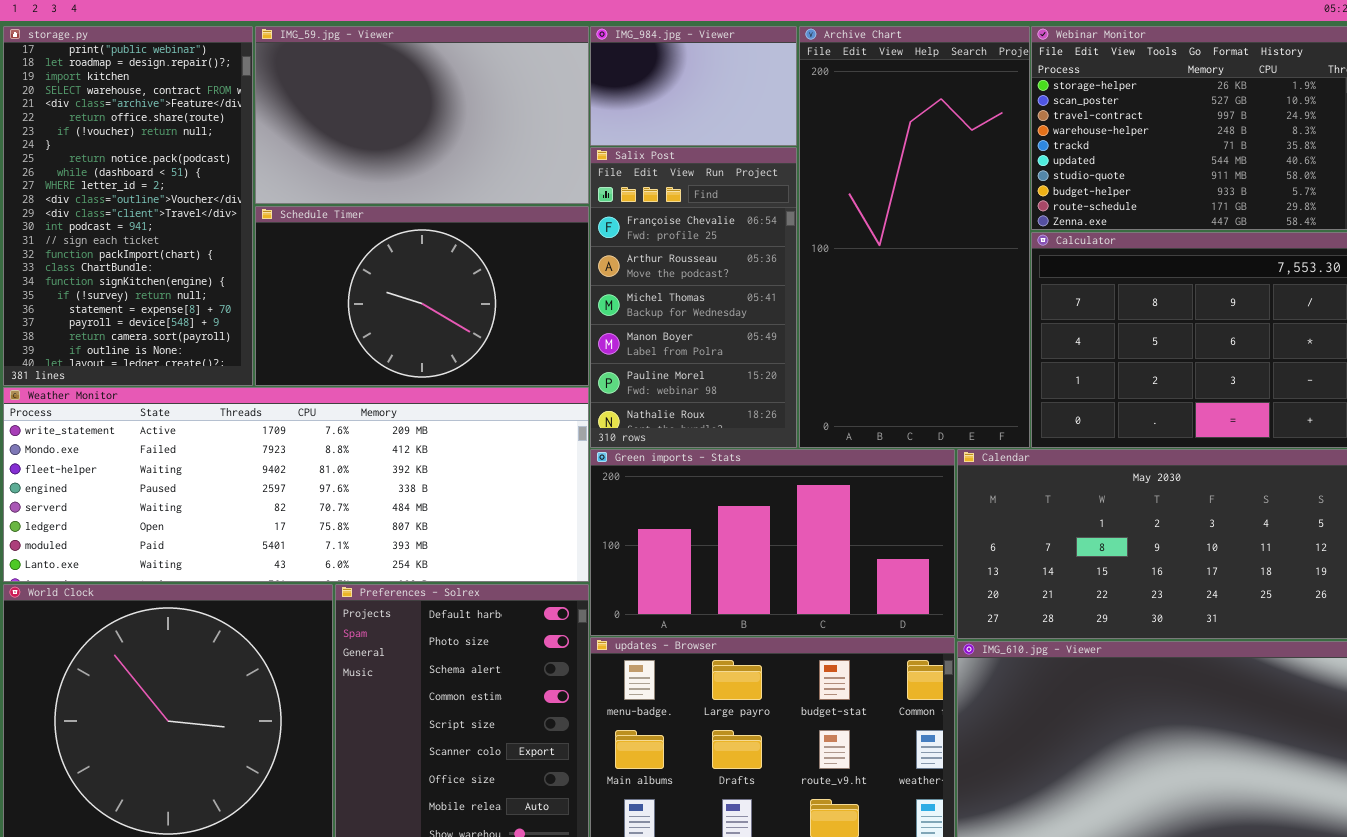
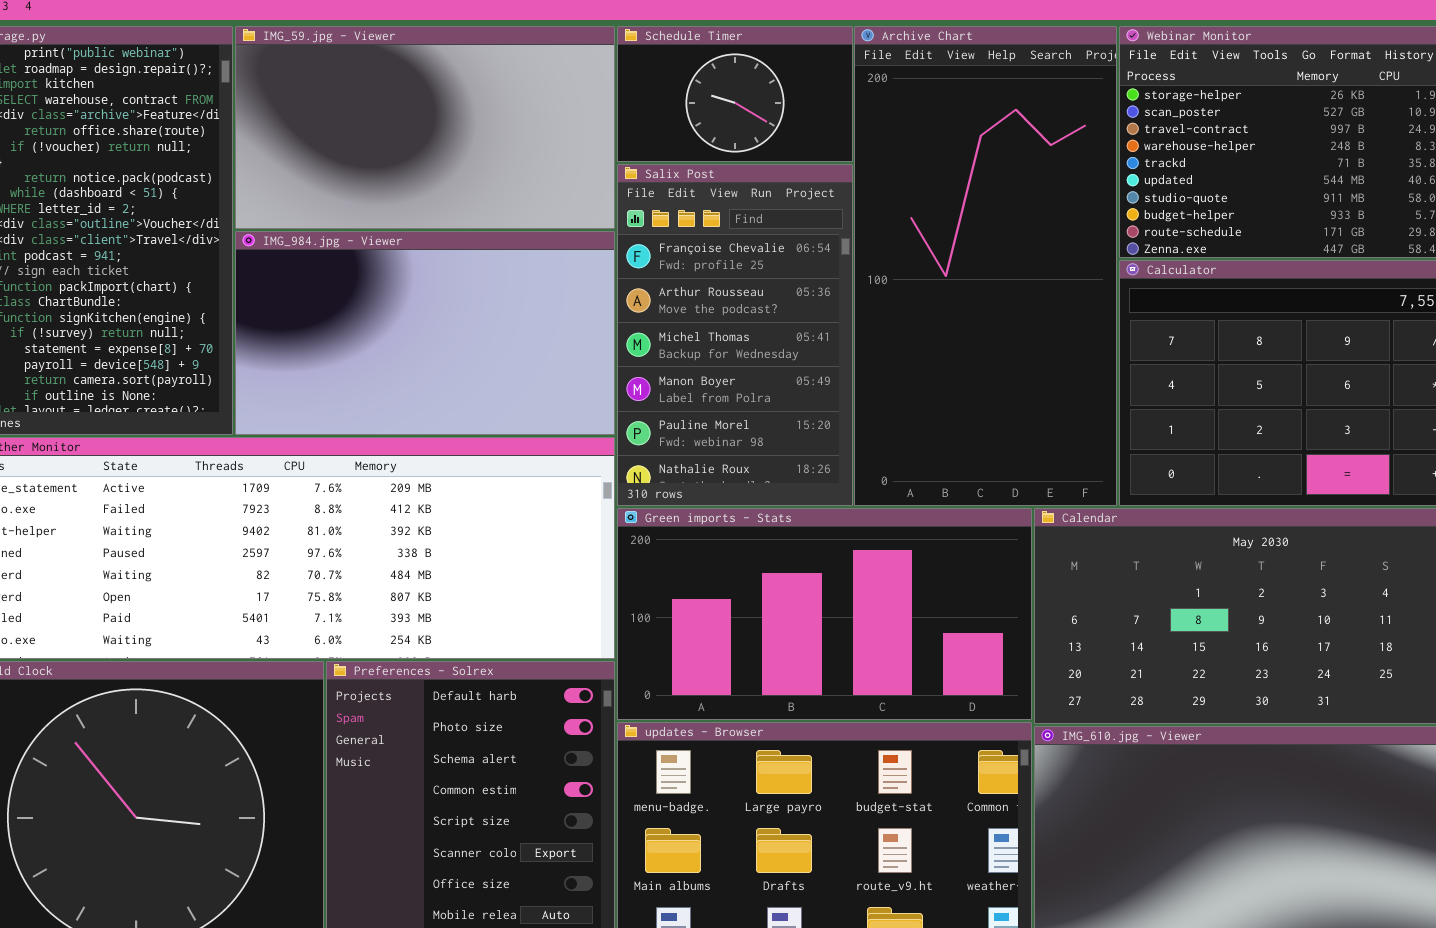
IMG_984.jpg - Viewer: [590,26,797,146] -> [235,231,615,435], moved, resized
Schedule Timer: [255,206,589,386] -> [617,26,853,162], moved, resized

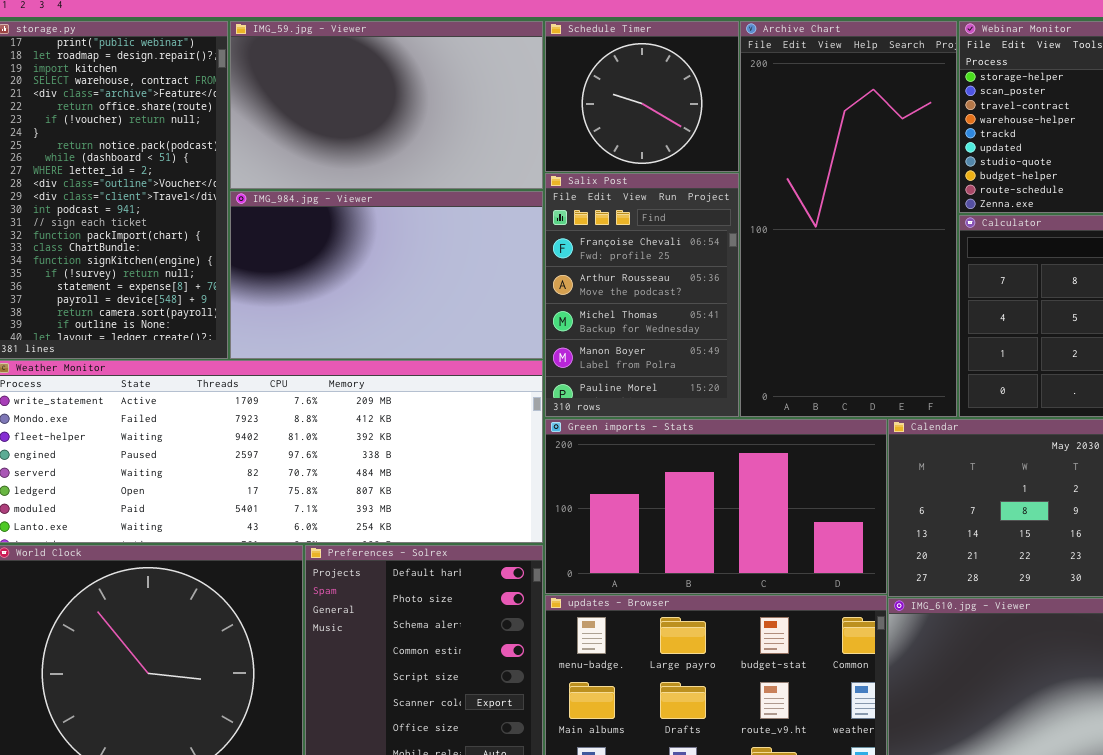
Schedule Timer: [617,26,853,162] -> [545,21,739,172], resized
Salix Post: [617,164,853,506] -> [545,173,739,417], resized

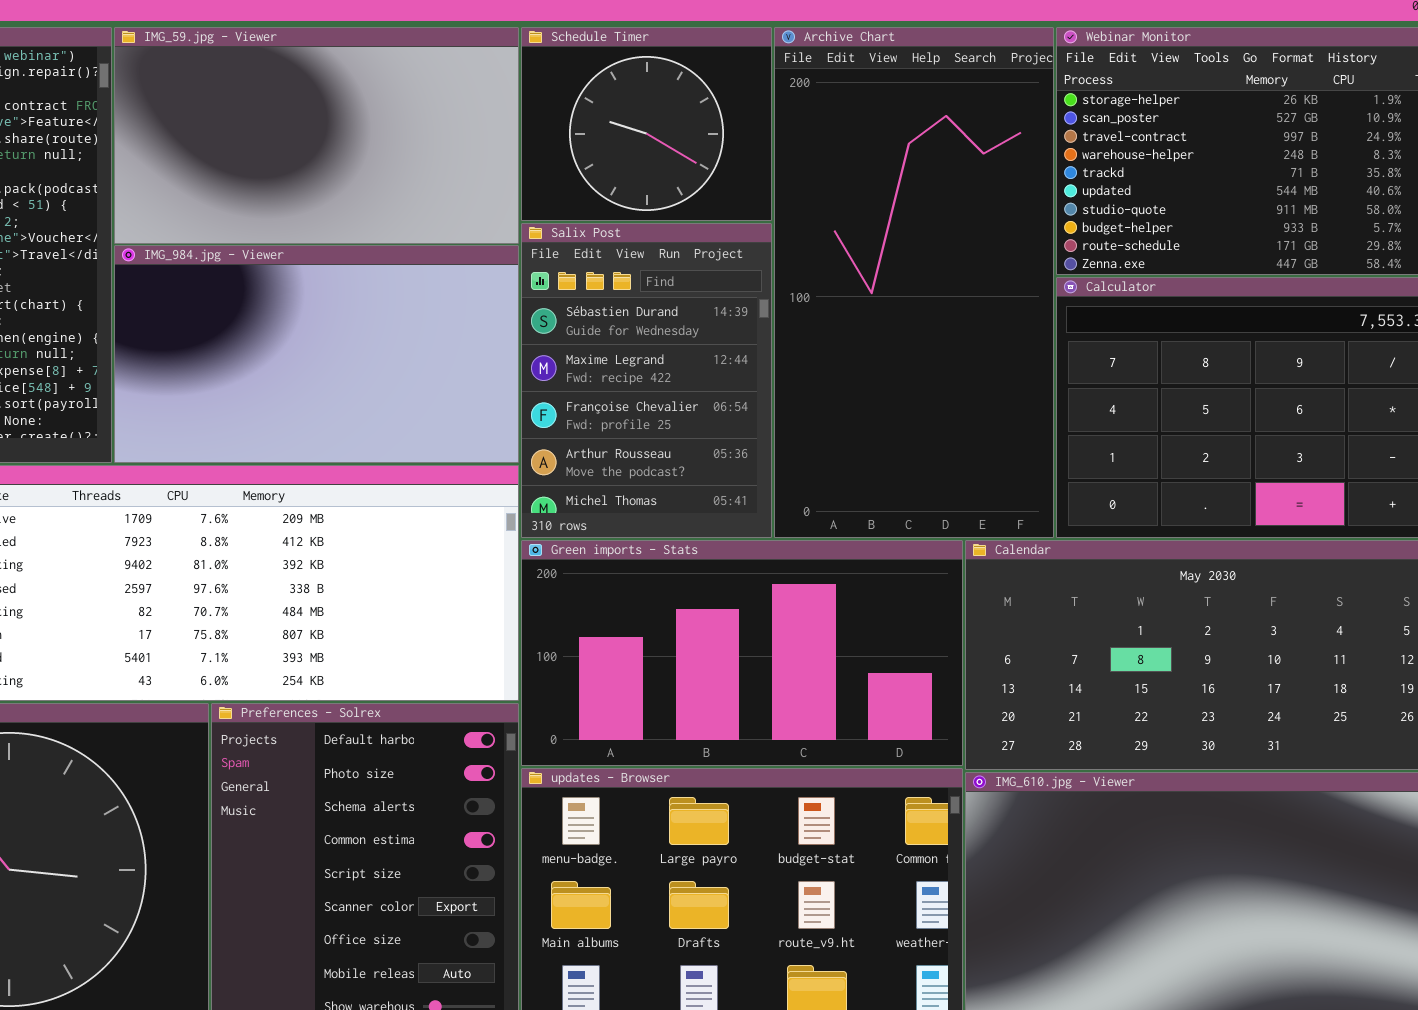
Salix Post: [545,173,739,417] -> [521,223,772,538], scrolled up 2 rows

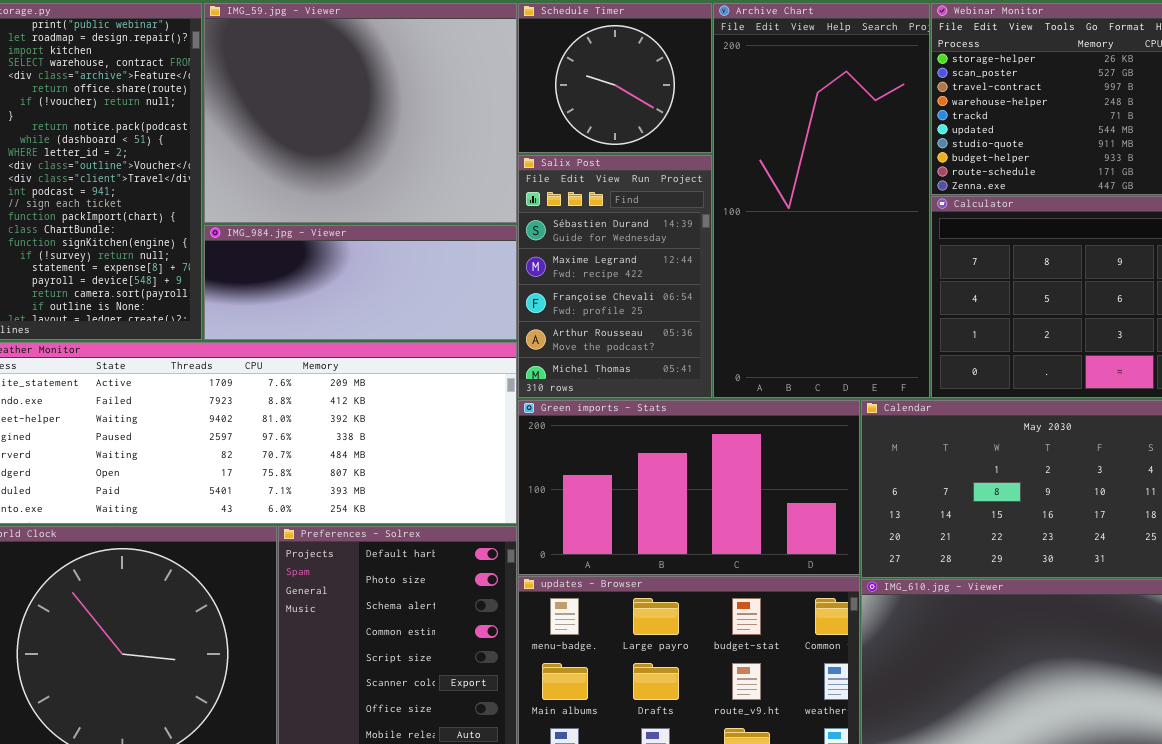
IMG_59.jpg - Viewer: [114,27,519,244] -> [204,3,517,223], resized
IMG_984.jpg - Viewer: [114,245,519,463] -> [204,225,517,340], resized

